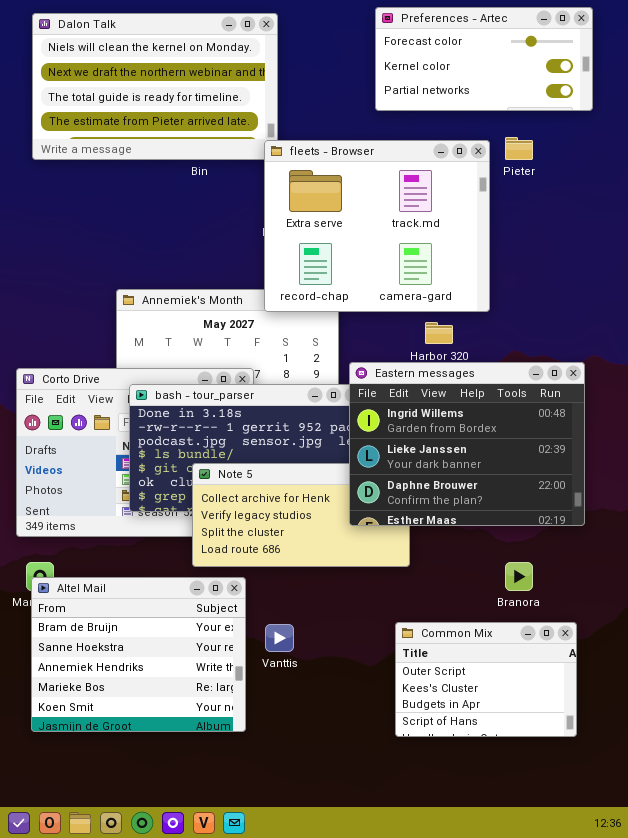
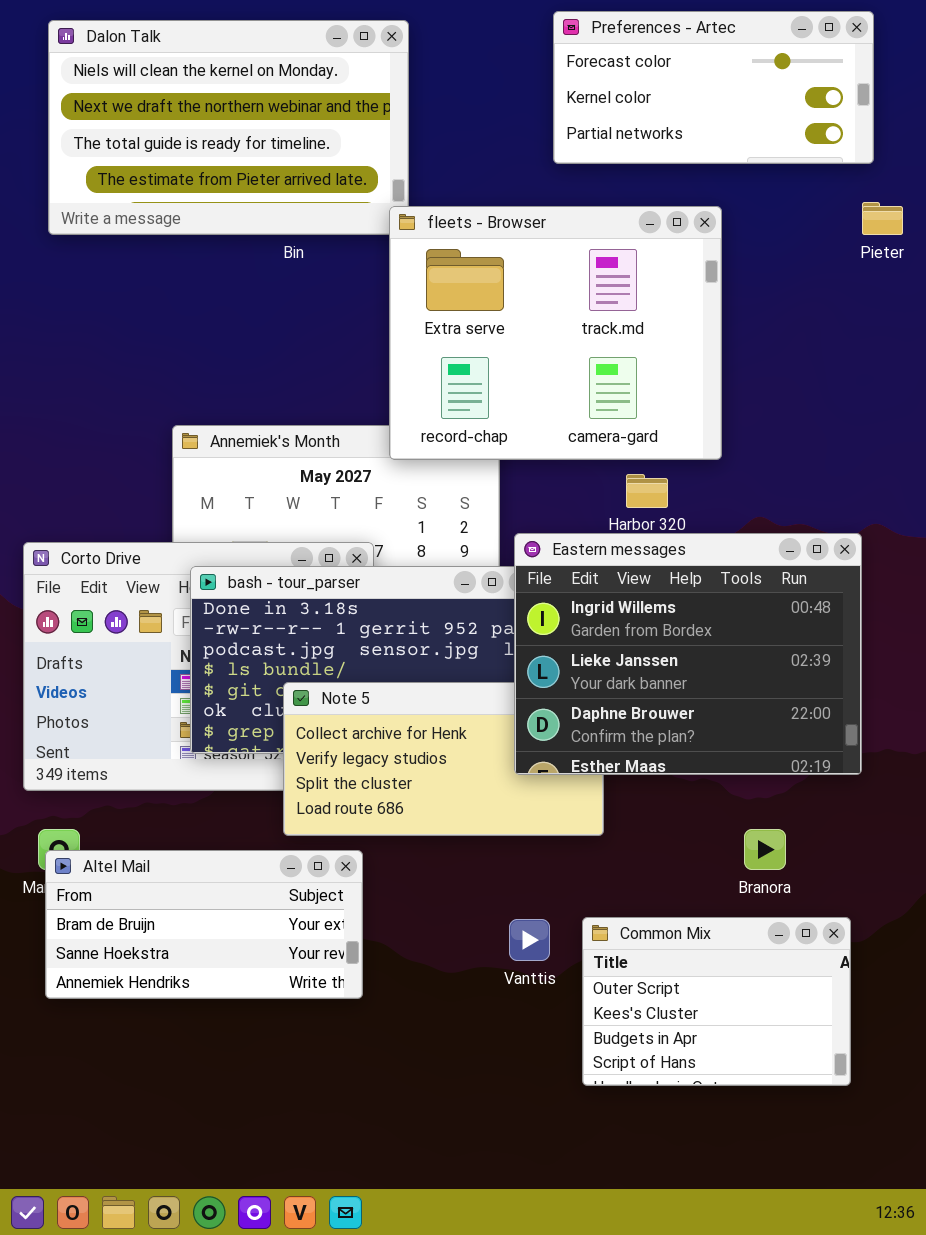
Pieter: [505,137,533,160] -> [862,202,903,235], moved
Altel Mail: [31,577,246,732] -> [45,850,363,999], resized
Vanttis: [265,624,294,652] -> [509,919,550,961], moved

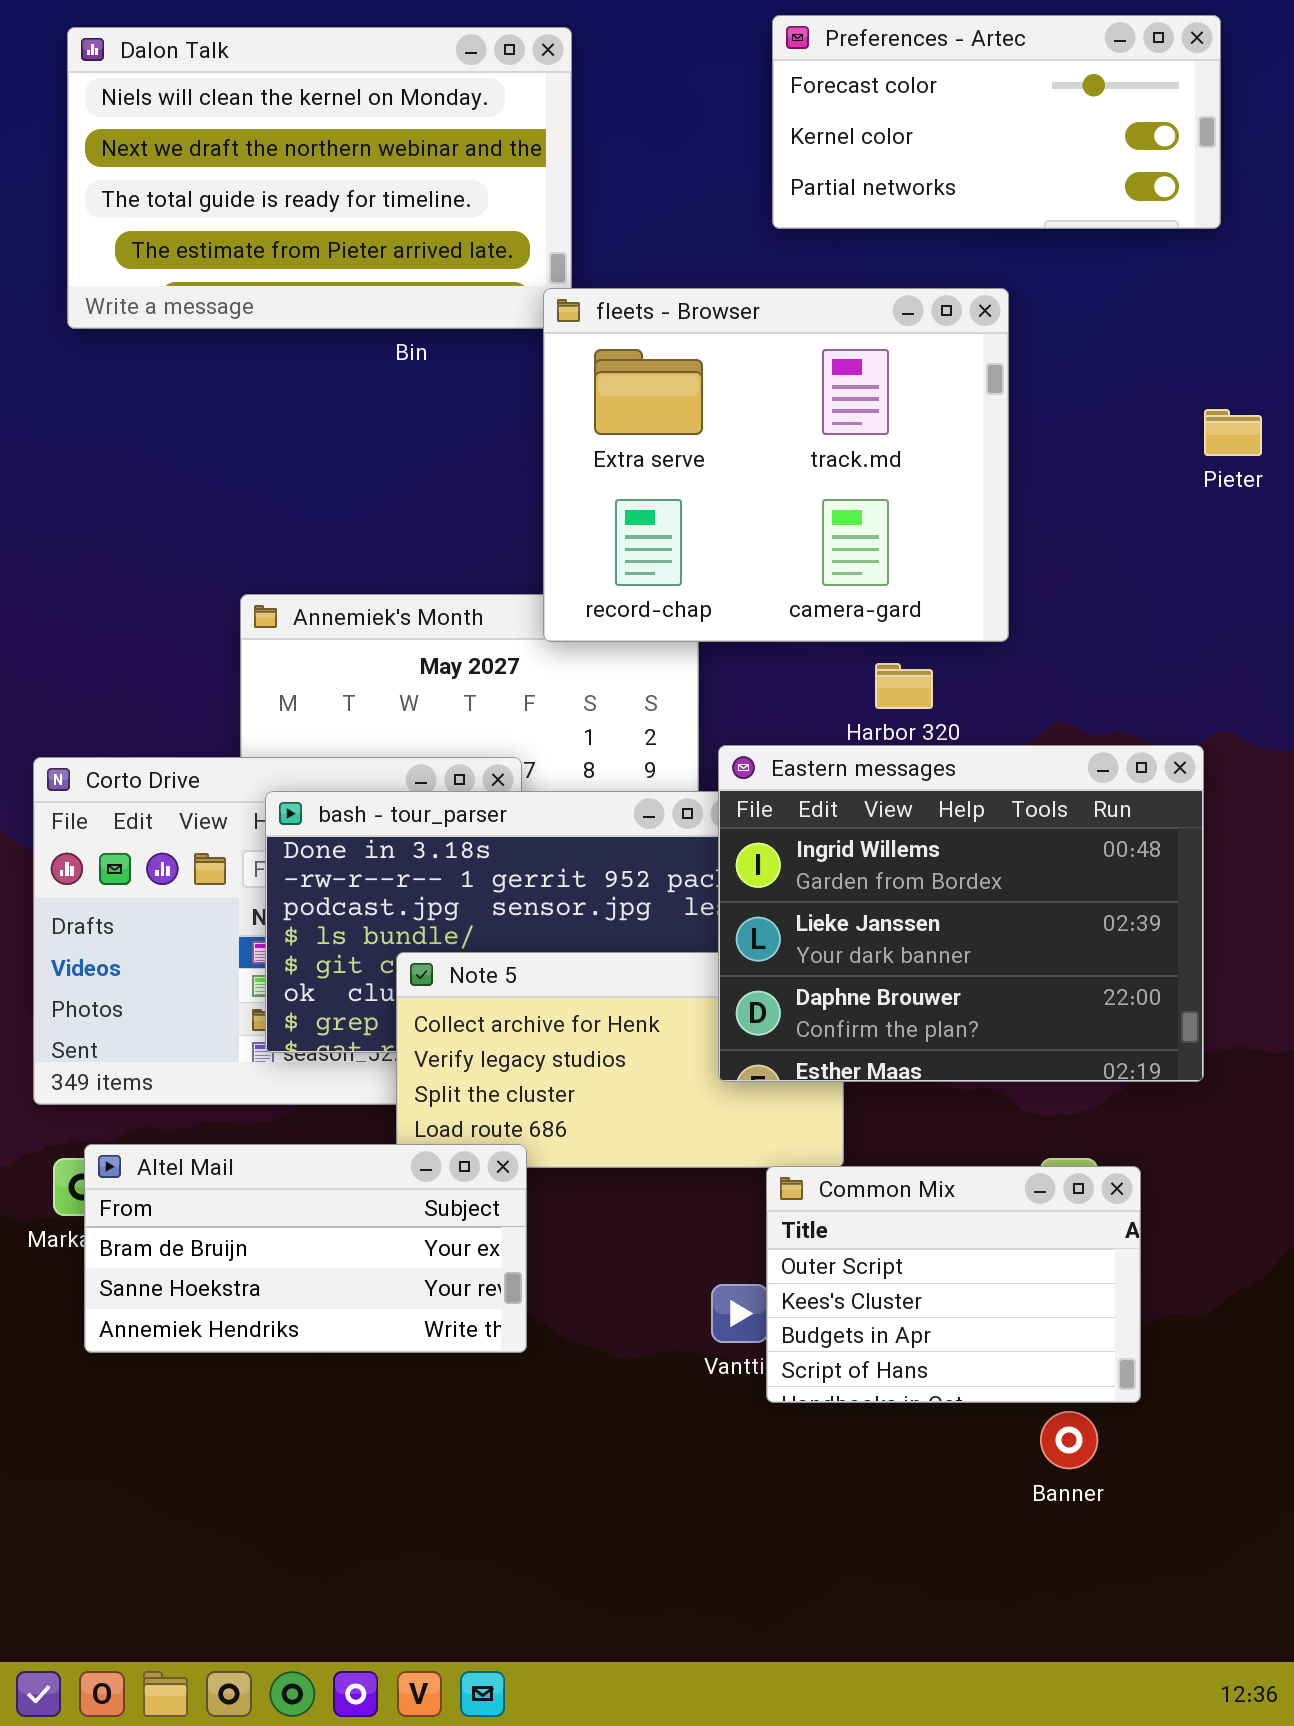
Pieter: [862,202,903,235] -> [1204,409,1262,456], moved
Altel Mail: [45,850,363,999] -> [84,1144,527,1353], moved
Common Mix: [582,917,851,1086] -> [766,1166,1141,1403], moved

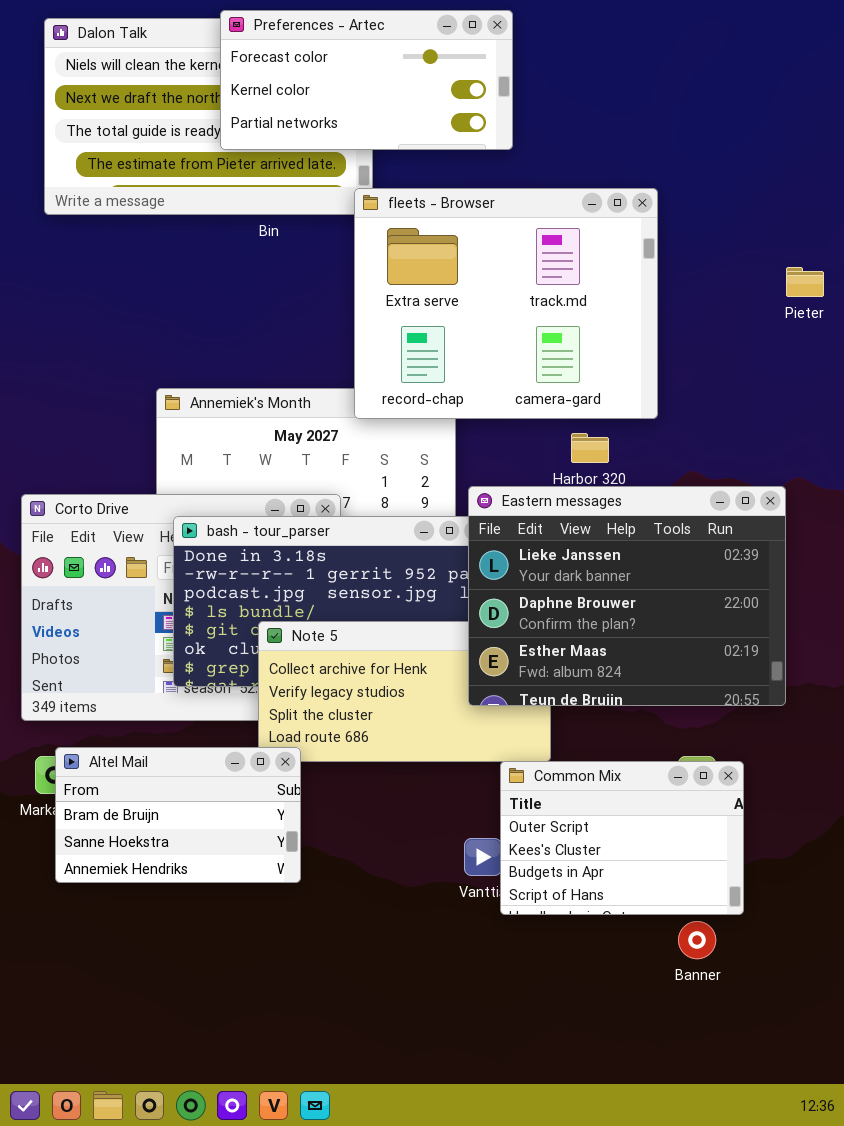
Preferences - Artec: [772,15,1221,229] -> [220,10,513,150], moved
Eastern messages: [718,745,1204,1082] -> [468,486,786,706], scrolled down 1 row
Altel Mail: [84,1144,527,1353] -> [55,747,301,883], resized

